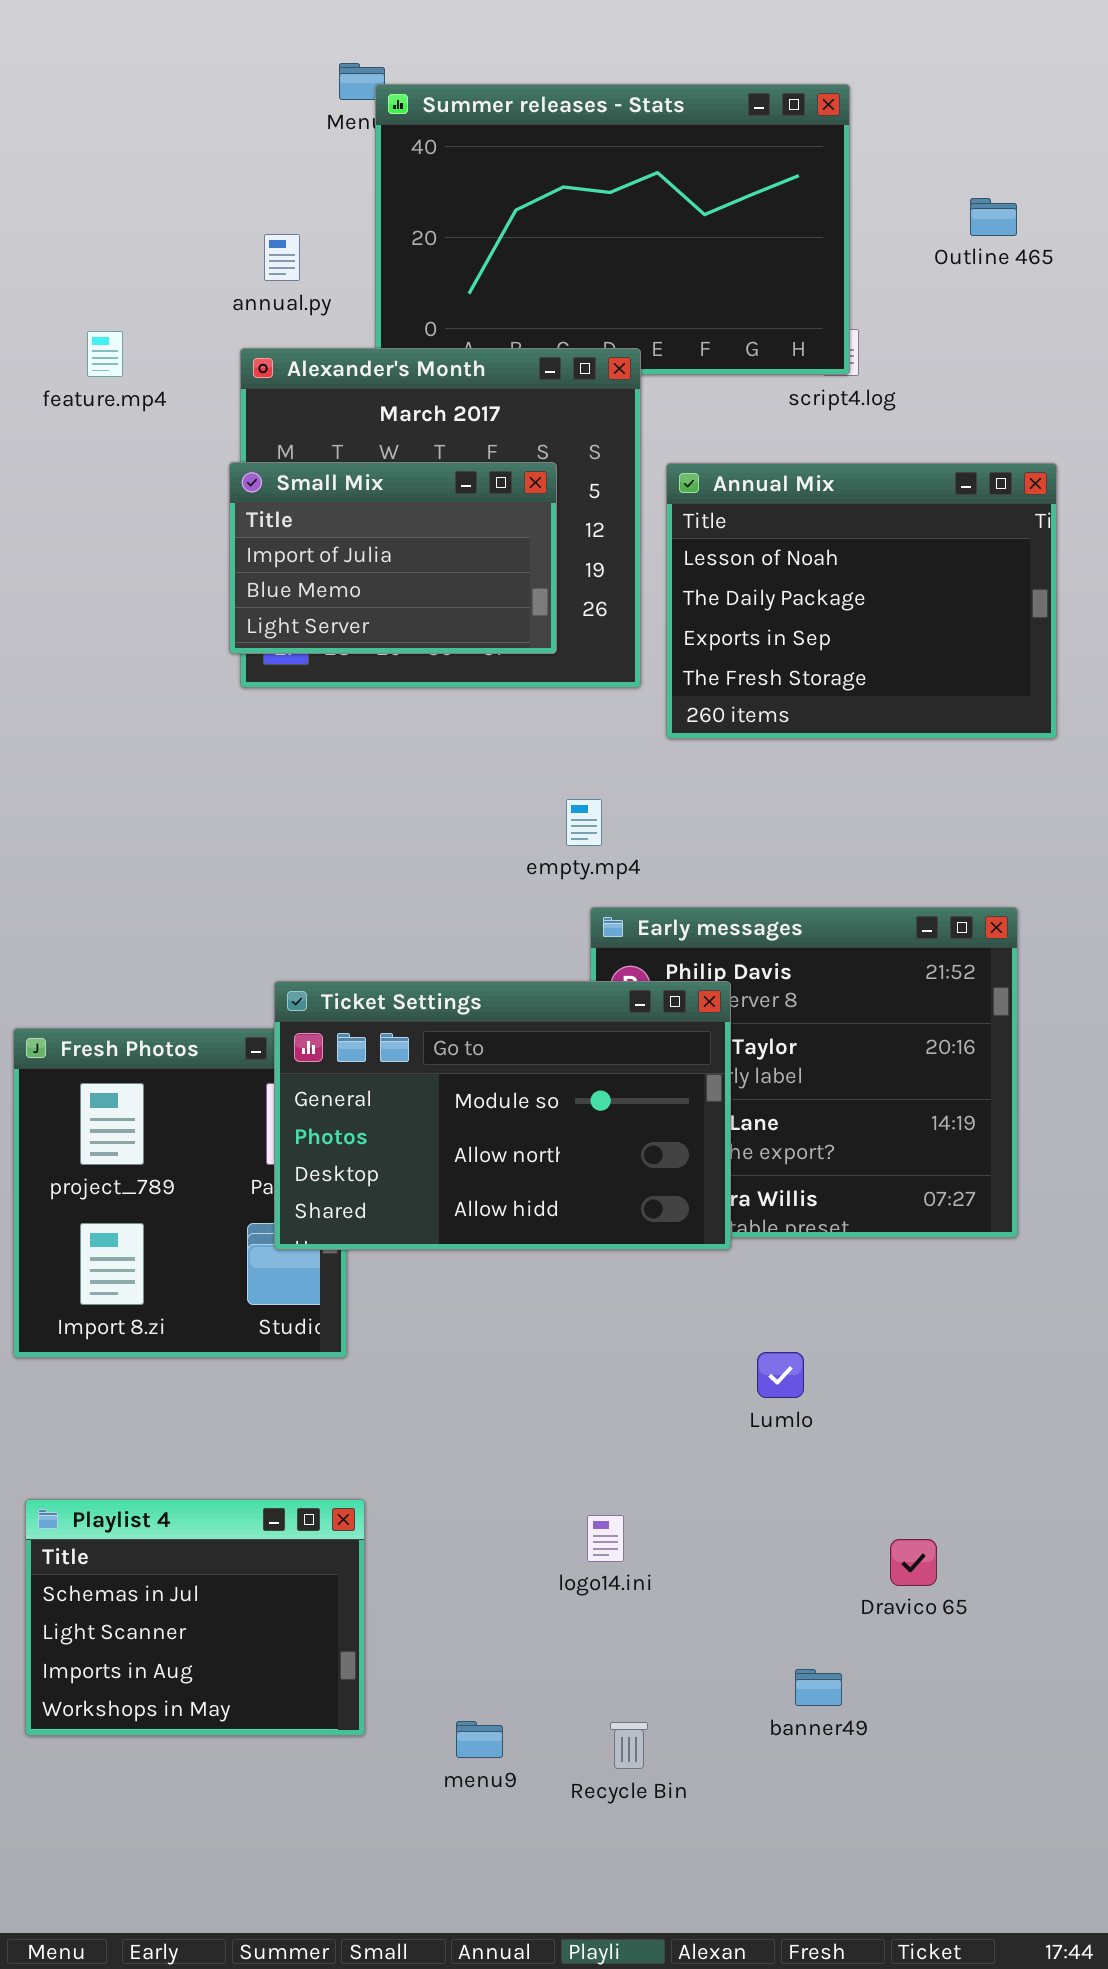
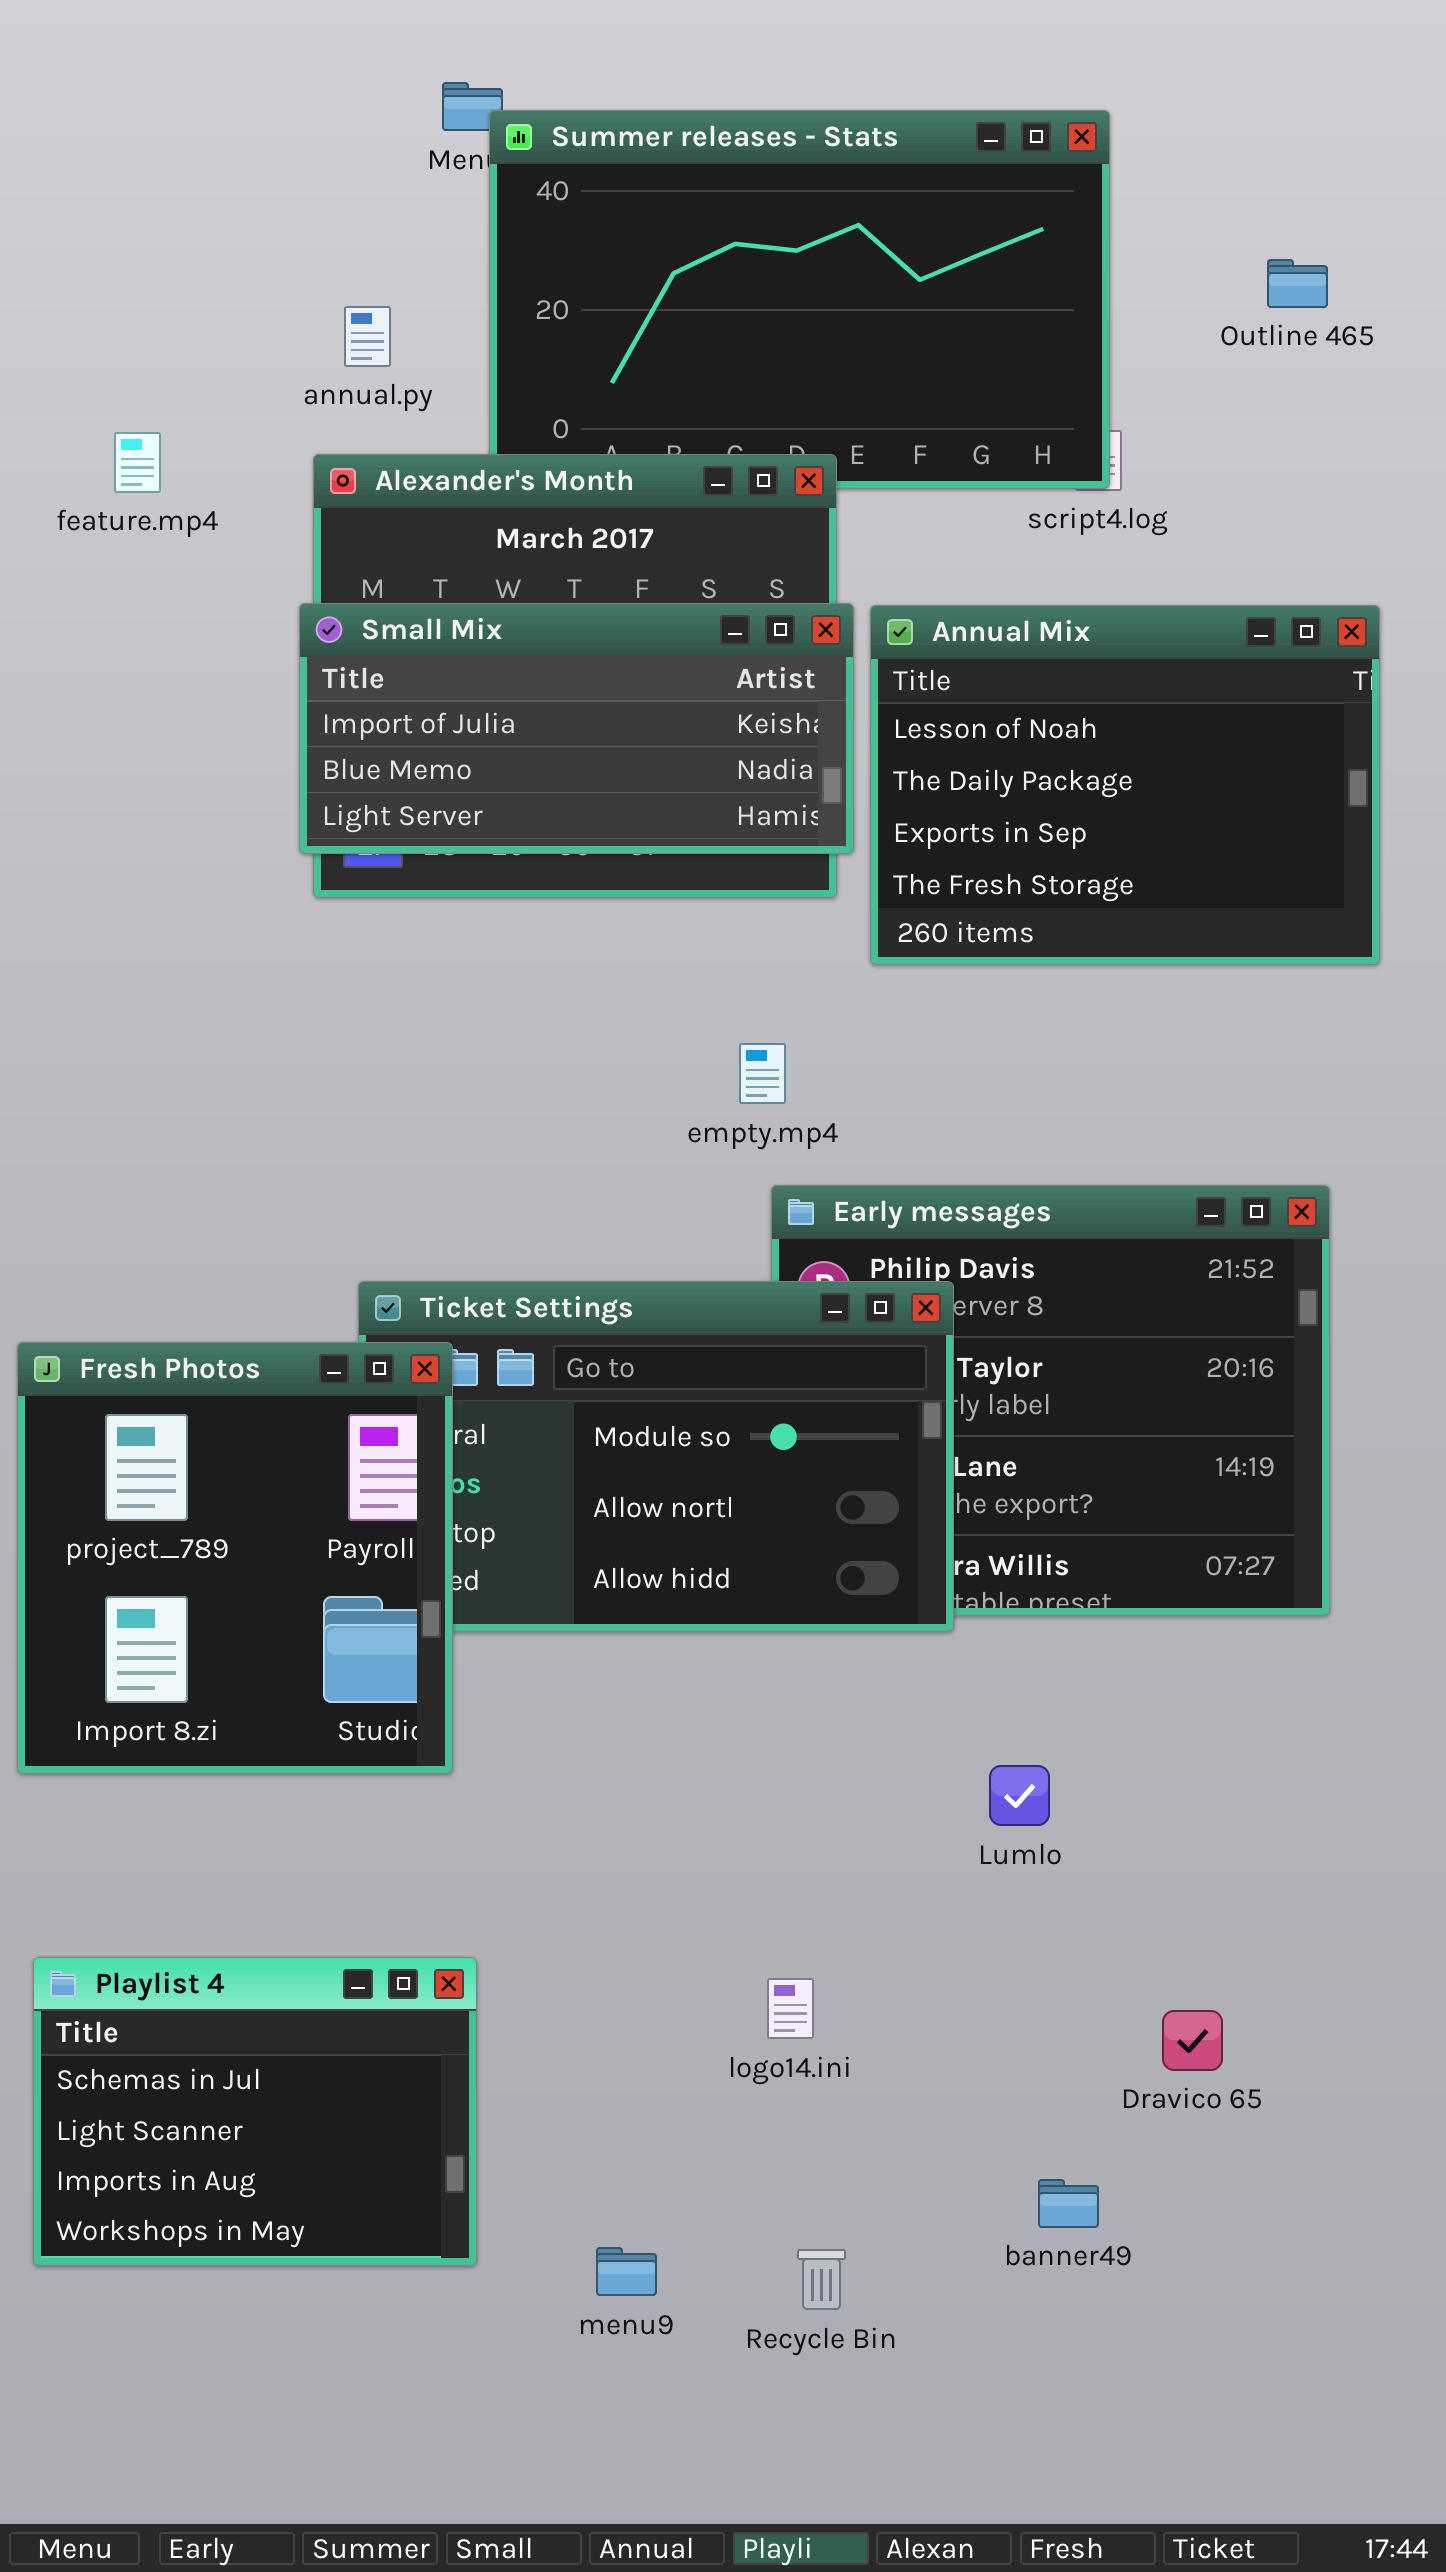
Small Mix: [229,462,557,654] -> [299,603,854,854], resized
Fresh Photos: [13,1028,347,1358] -> [17,1342,453,1774], raised

